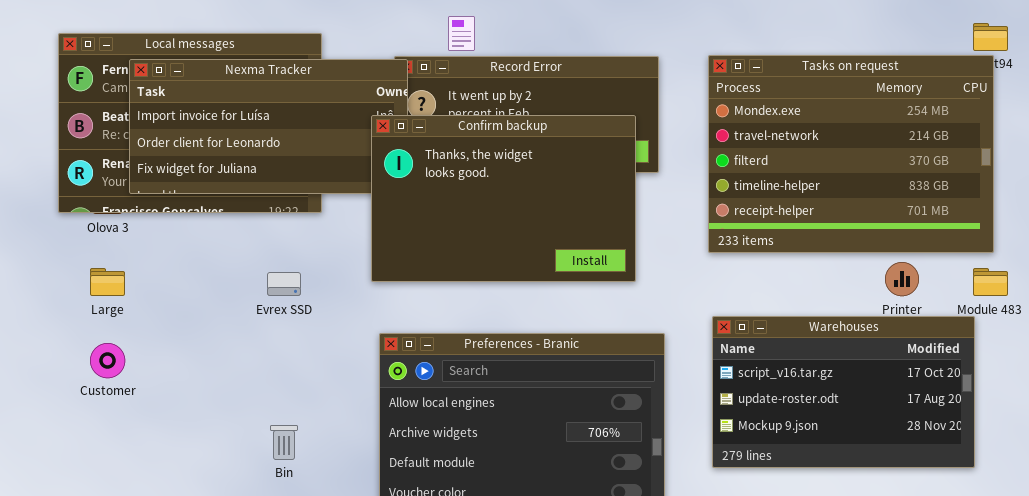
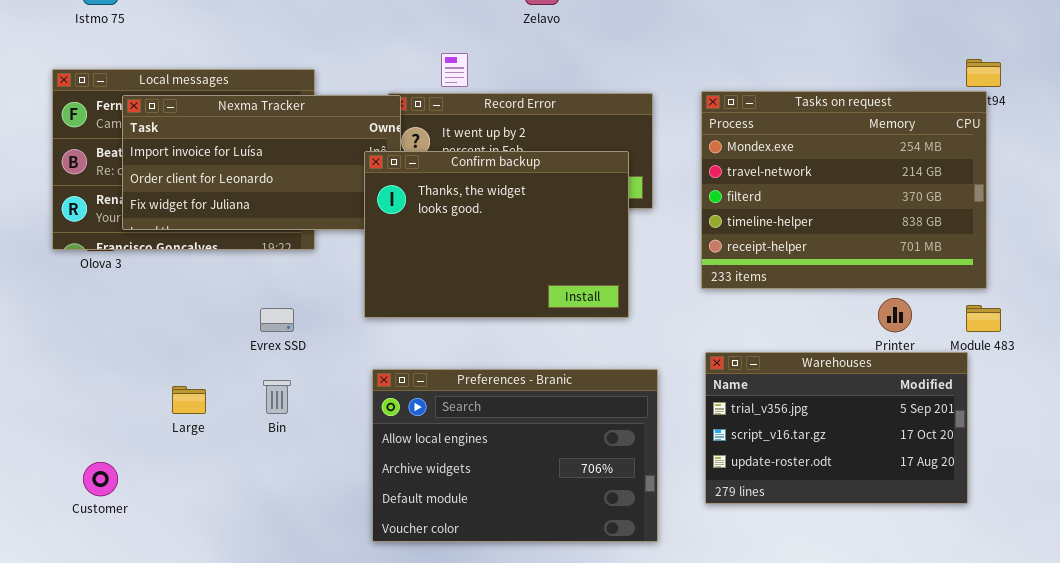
Large: [90,268,125,296] -> [172,386,206,414], moved
Warehouses: [712,316,975,468] -> [705,352,968,504], scrolled up 1 row
Customer: [90,343,125,378] -> [83,462,118,496], moved
Bin: [270,425,298,460] -> [263,380,291,414], moved

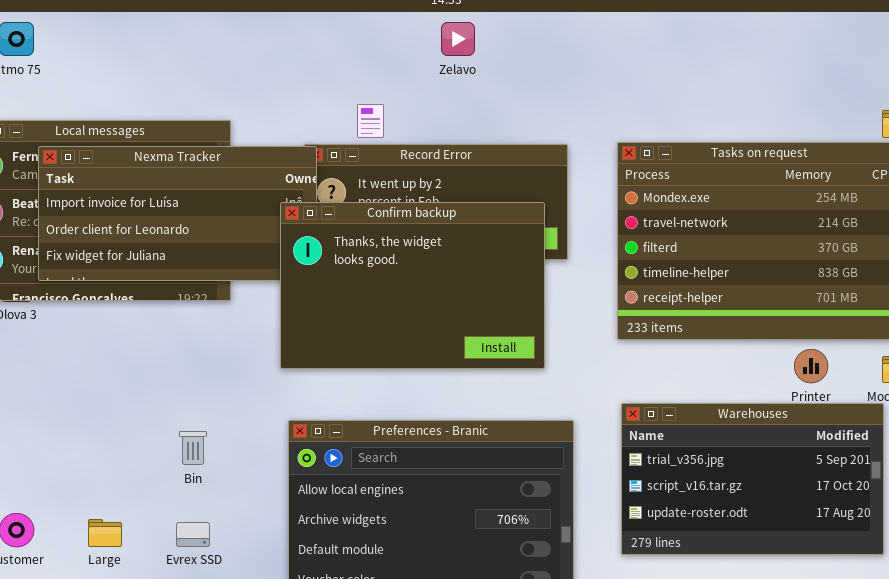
Evrex SSD: [260,308,294,332] -> [176,522,210,547], moved
Large: [172,386,206,414] -> [88,519,122,547], moved

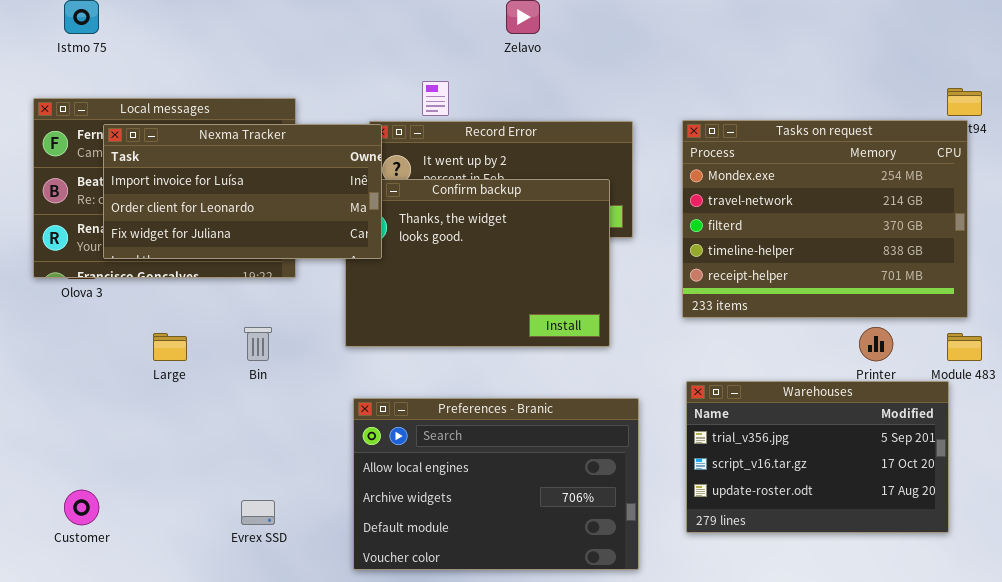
Nexma Tracker: [38,146,317,281] -> [103,124,382,259], raised
Bin: [179,431,207,465] -> [244,327,272,361], moved
Large: [88,519,122,547] -> [153,333,187,361], moved

